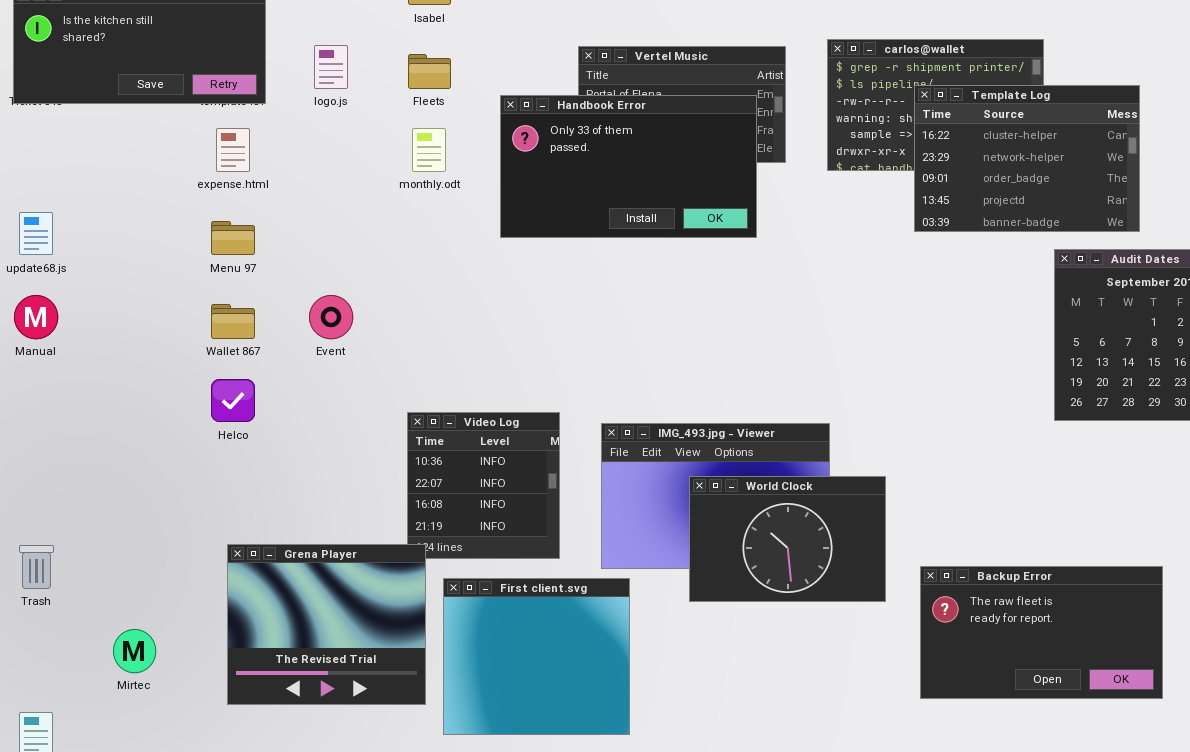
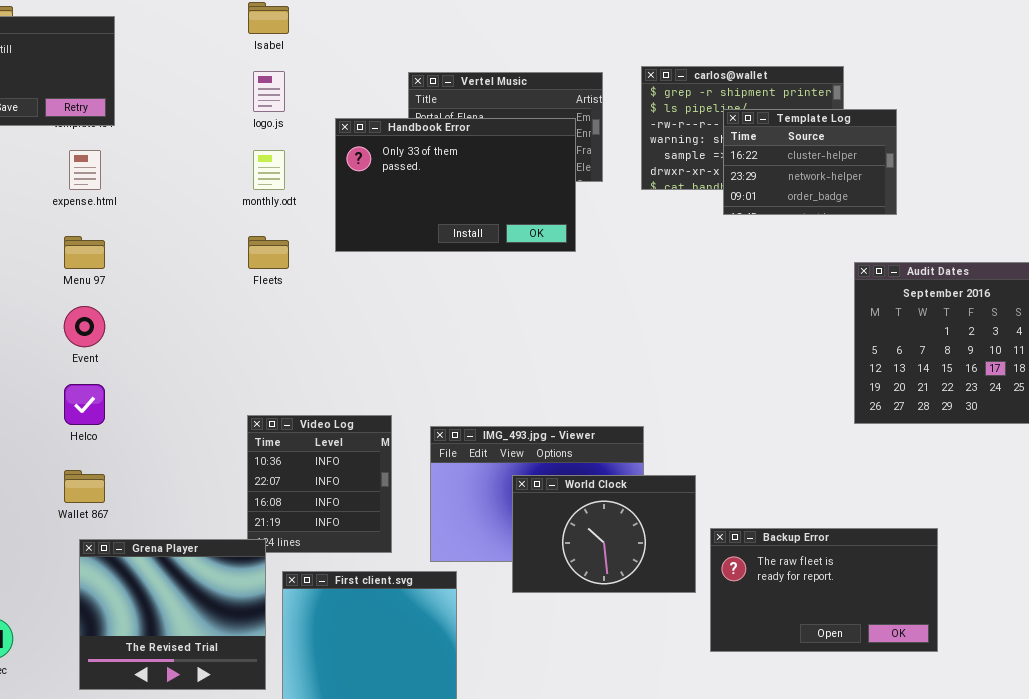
logo.js: [314,45,348,89] -> [253,71,285,112], moved
Fleets: [408,54,451,89] -> [248,236,289,269], moved
Template Log: [914,85,1140,232] -> [723,109,897,215], resized
Event: [309,295,353,339] -> [64,306,105,347], moved
Wallet 867: [211,304,255,339] -> [64,470,105,503], moved
Backup Error: [920,566,1163,699] -> [710,528,938,652], moved

